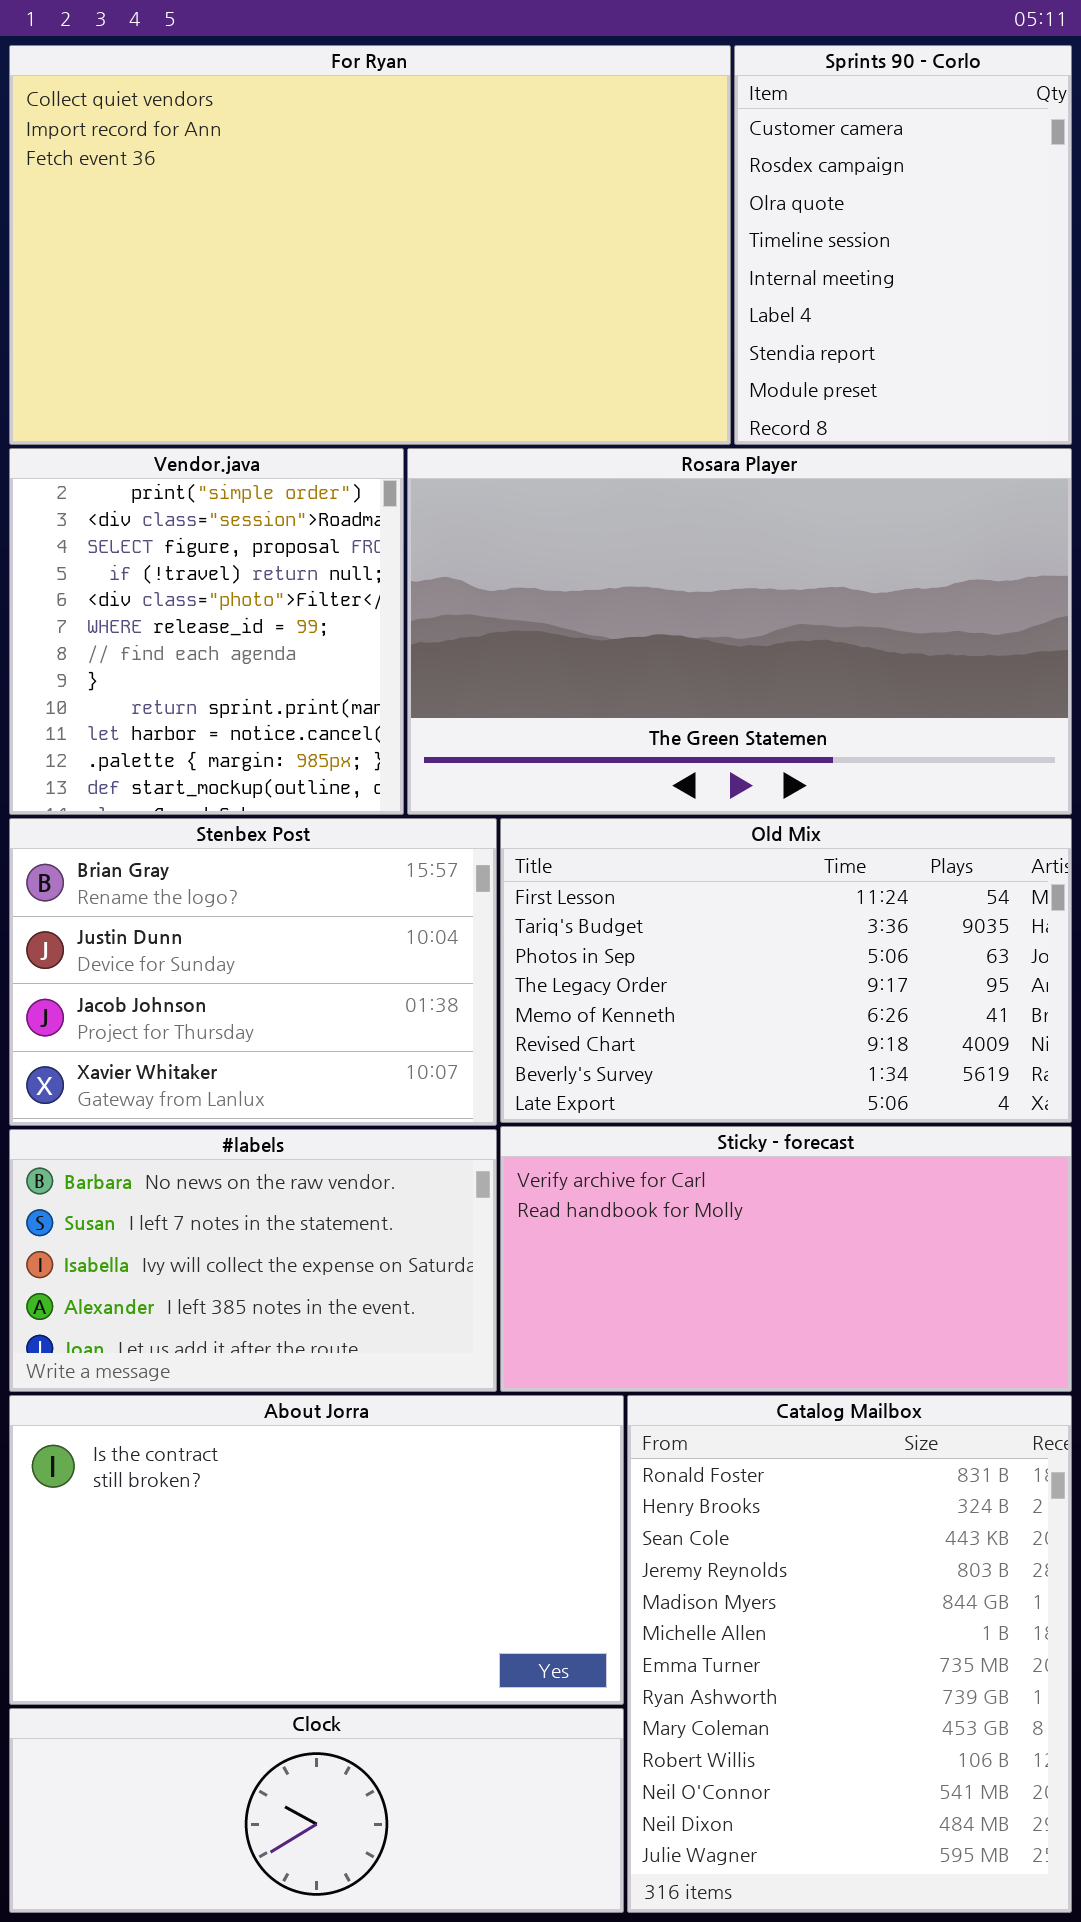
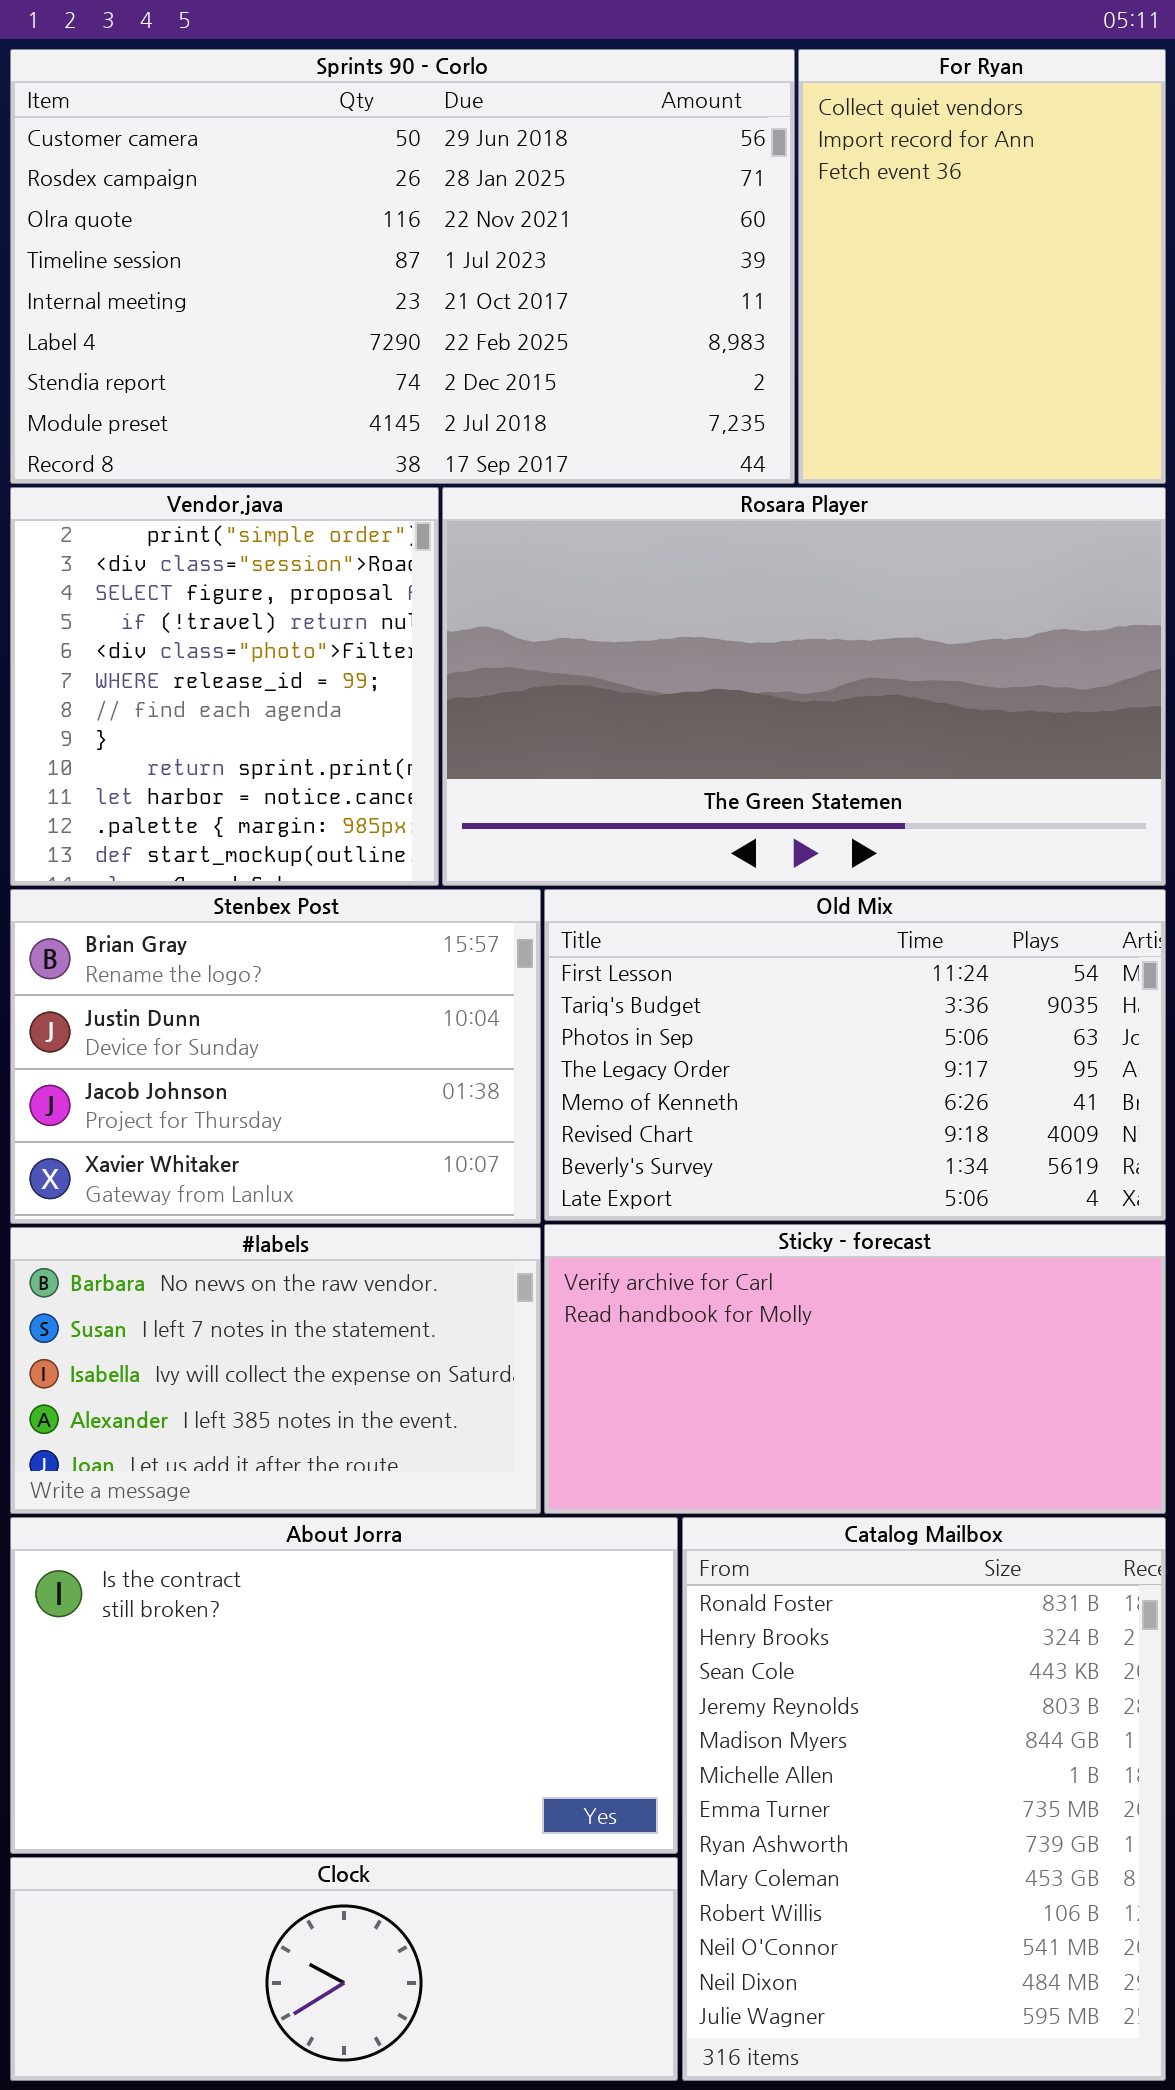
For Ryan: [9,45,731,445] -> [798,49,1166,484], moved, resized
Sprints 90 - Corlo: [734,45,1072,445] -> [10,49,795,484], moved, resized

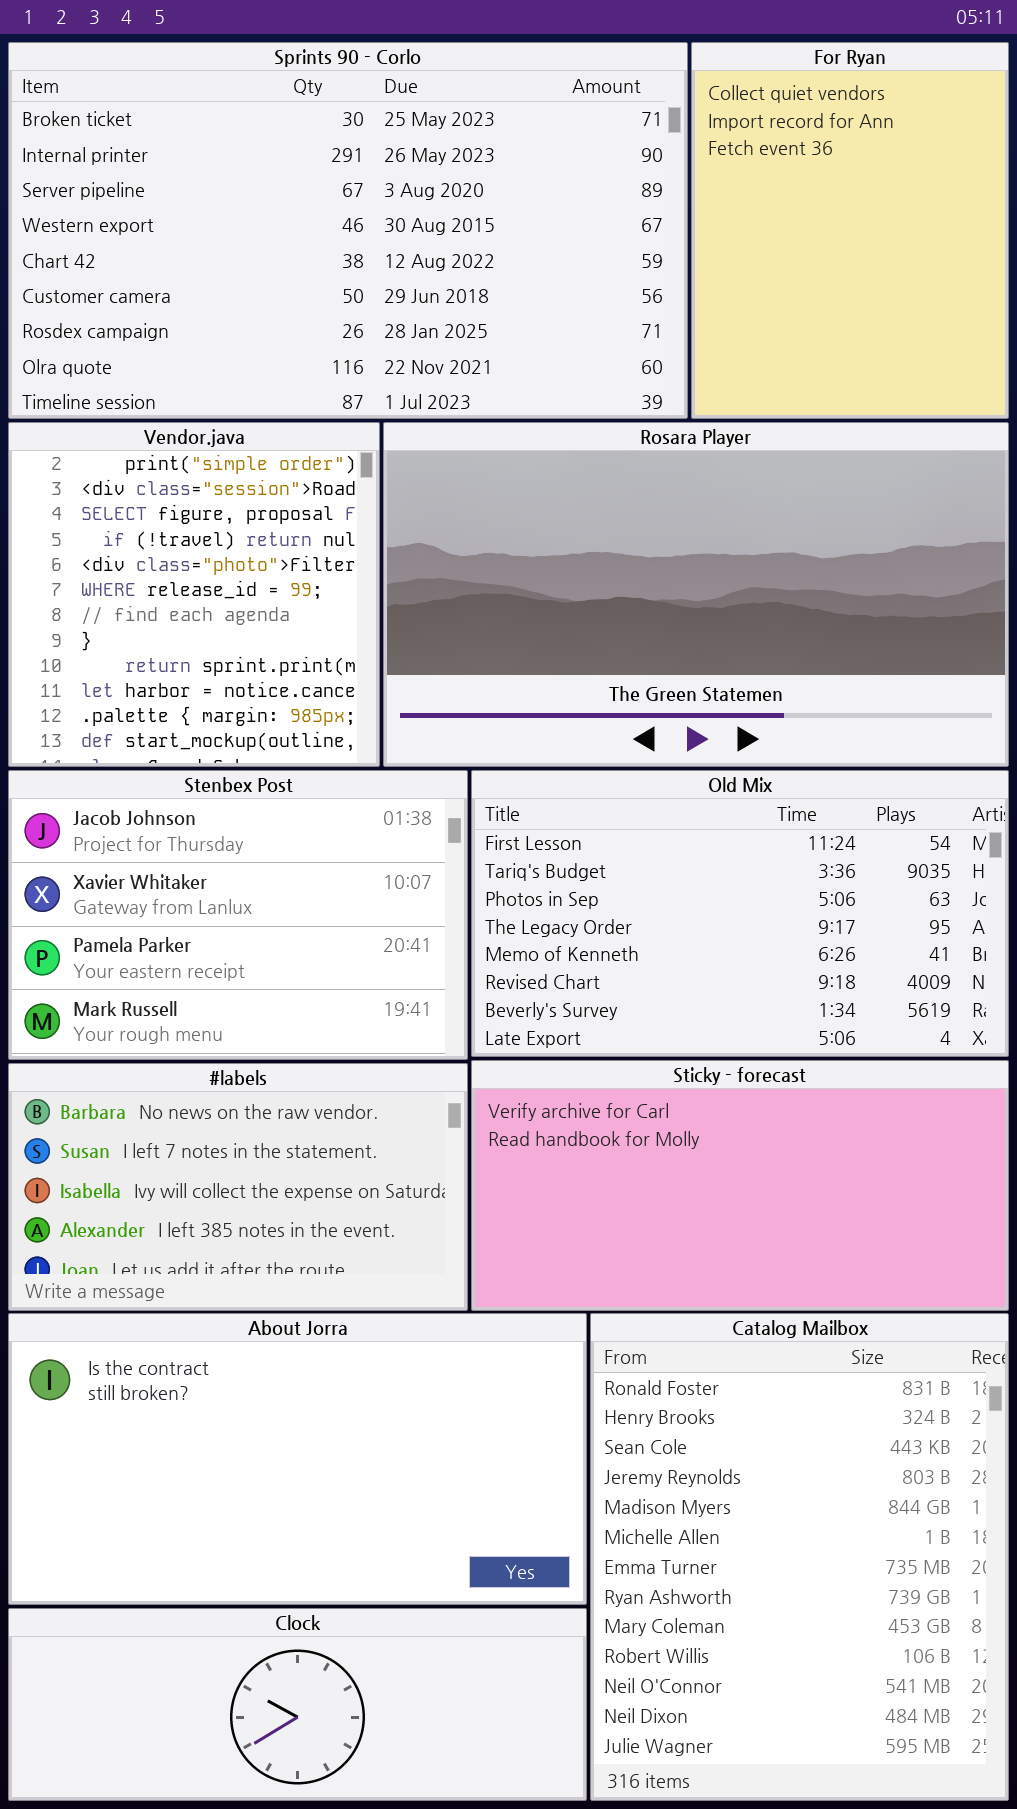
Sprints 90 - Corlo: [10,49,795,484] -> [8,42,688,419], scrolled up 5 rows
Stenbex Post: [10,889,541,1224] -> [8,770,468,1060], scrolled down 2 rows

